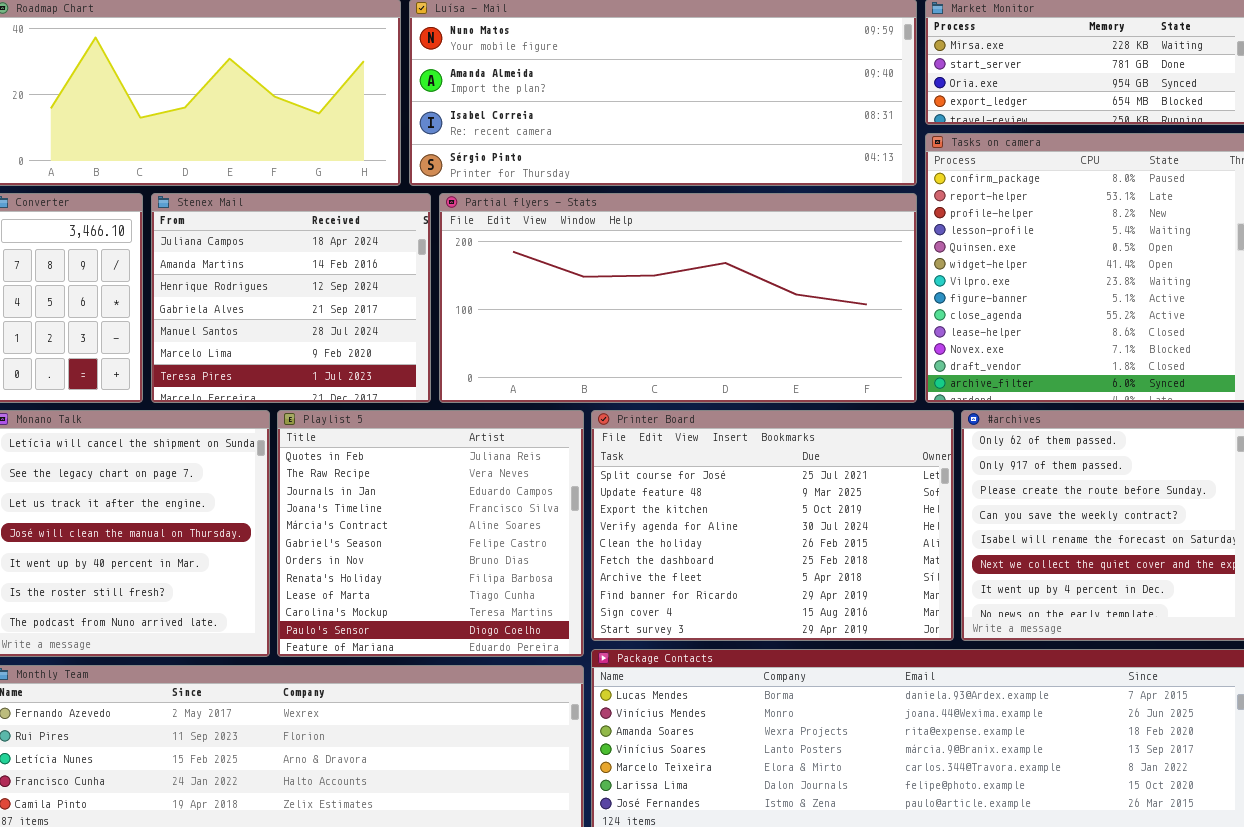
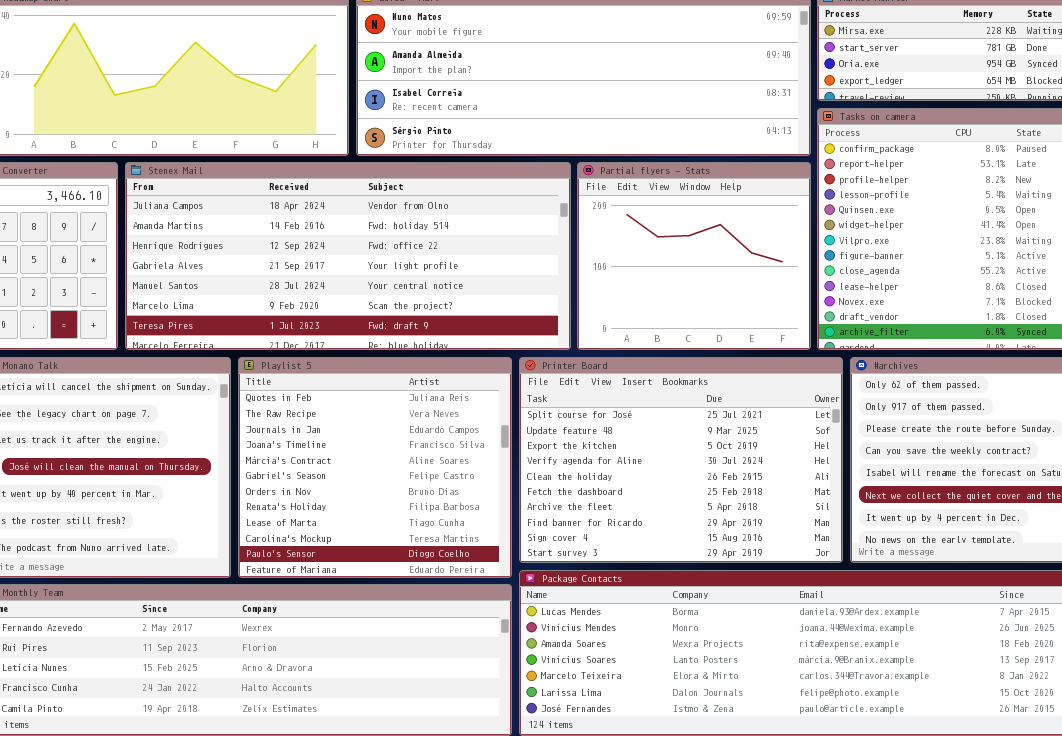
Stenex Mail: [151,193,431,403] -> [125,162,571,350], resized
Partial flyers - Stats: [439,193,917,403] -> [577,162,811,350], resized

